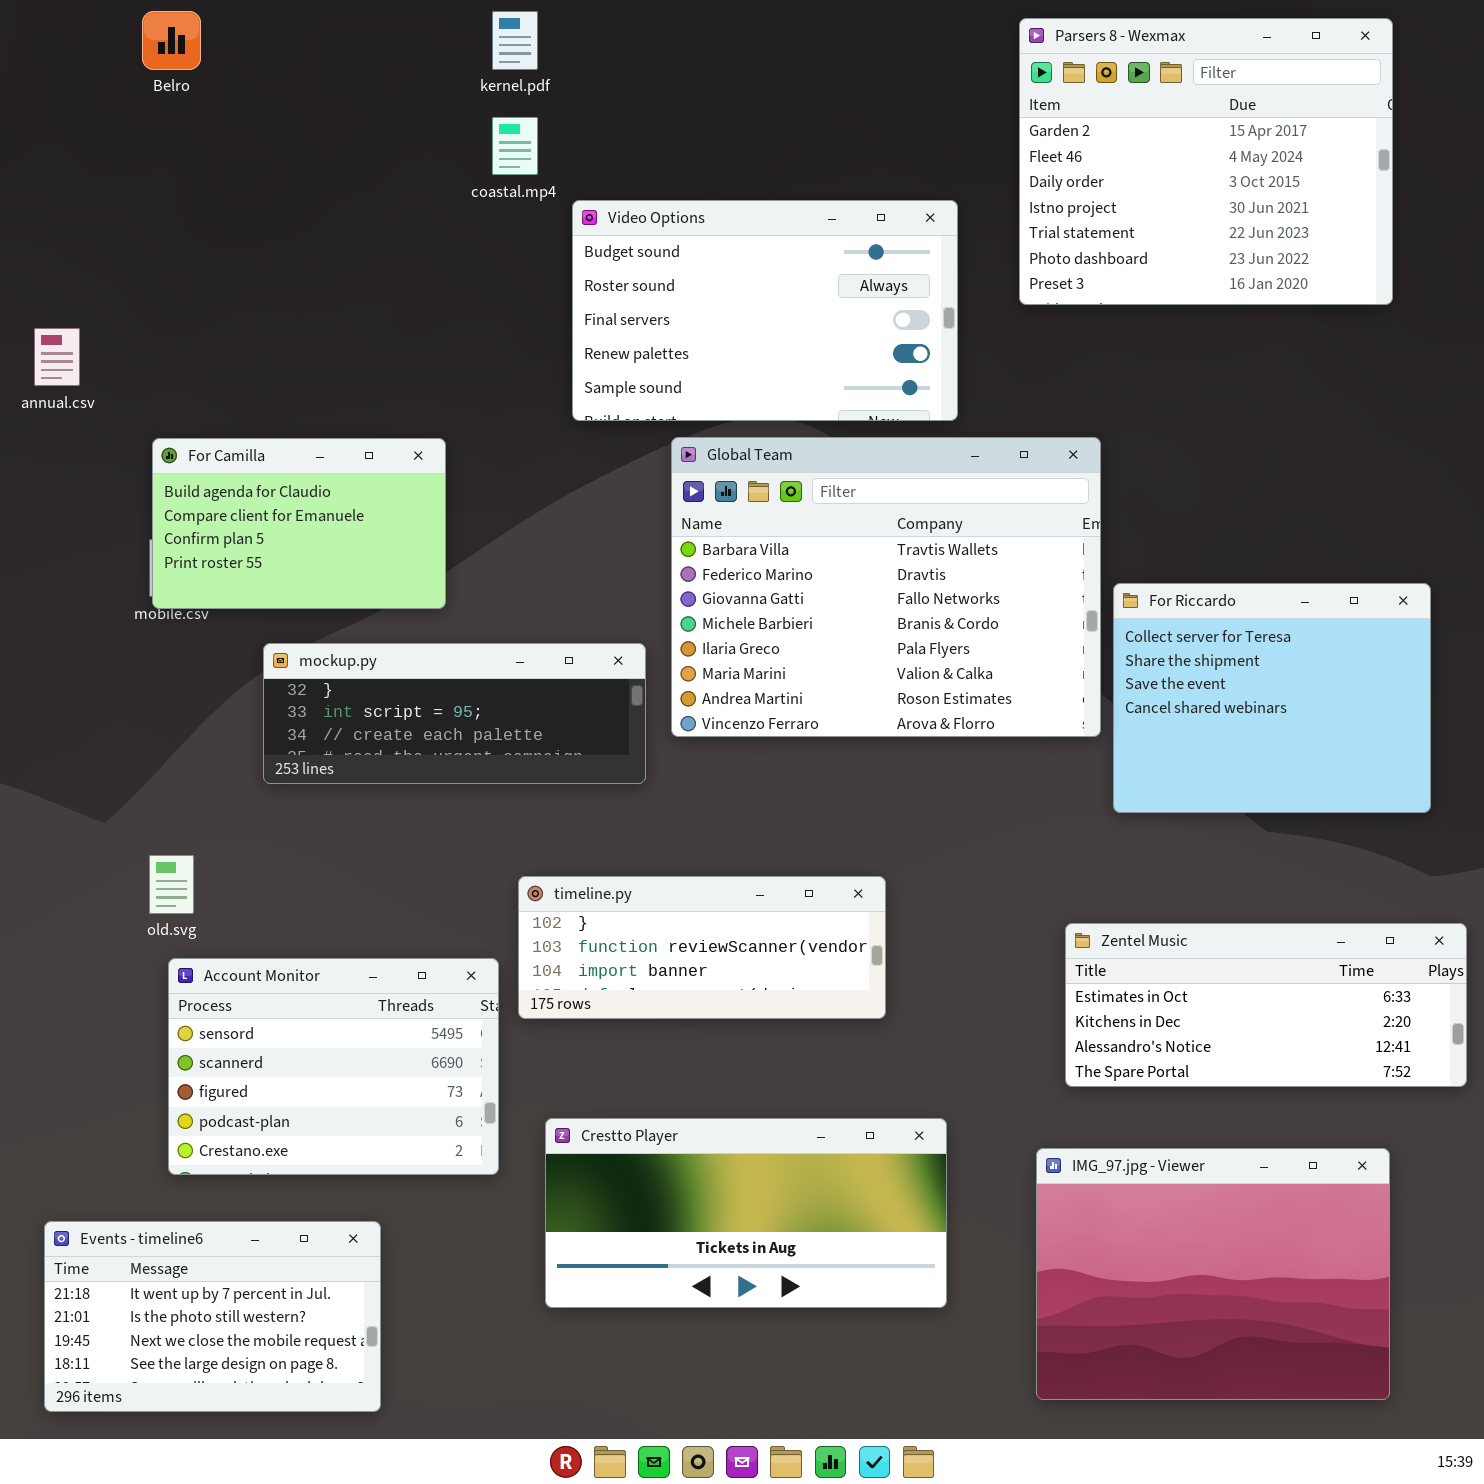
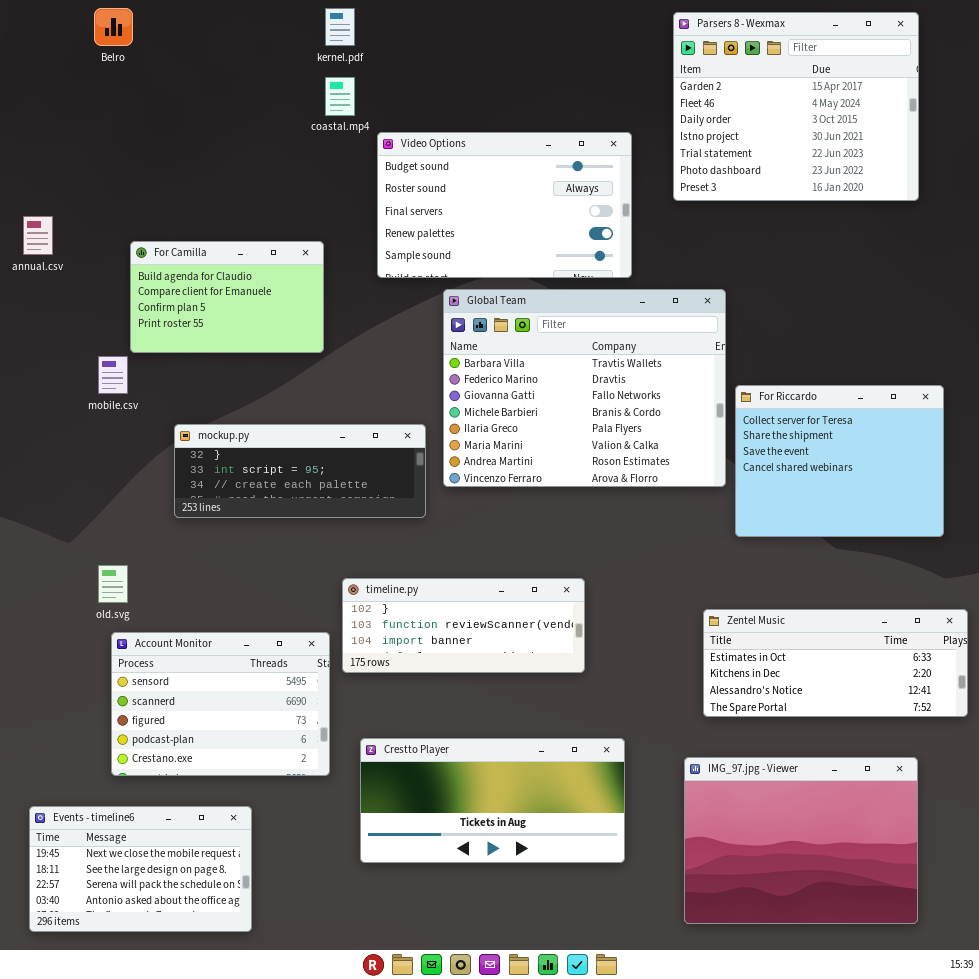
For Camilla: [152,438,446,609] -> [130,241,324,353], moved
Events - timeline6: [44,1221,381,1412] -> [29,806,252,932], scrolled down 2 rows

